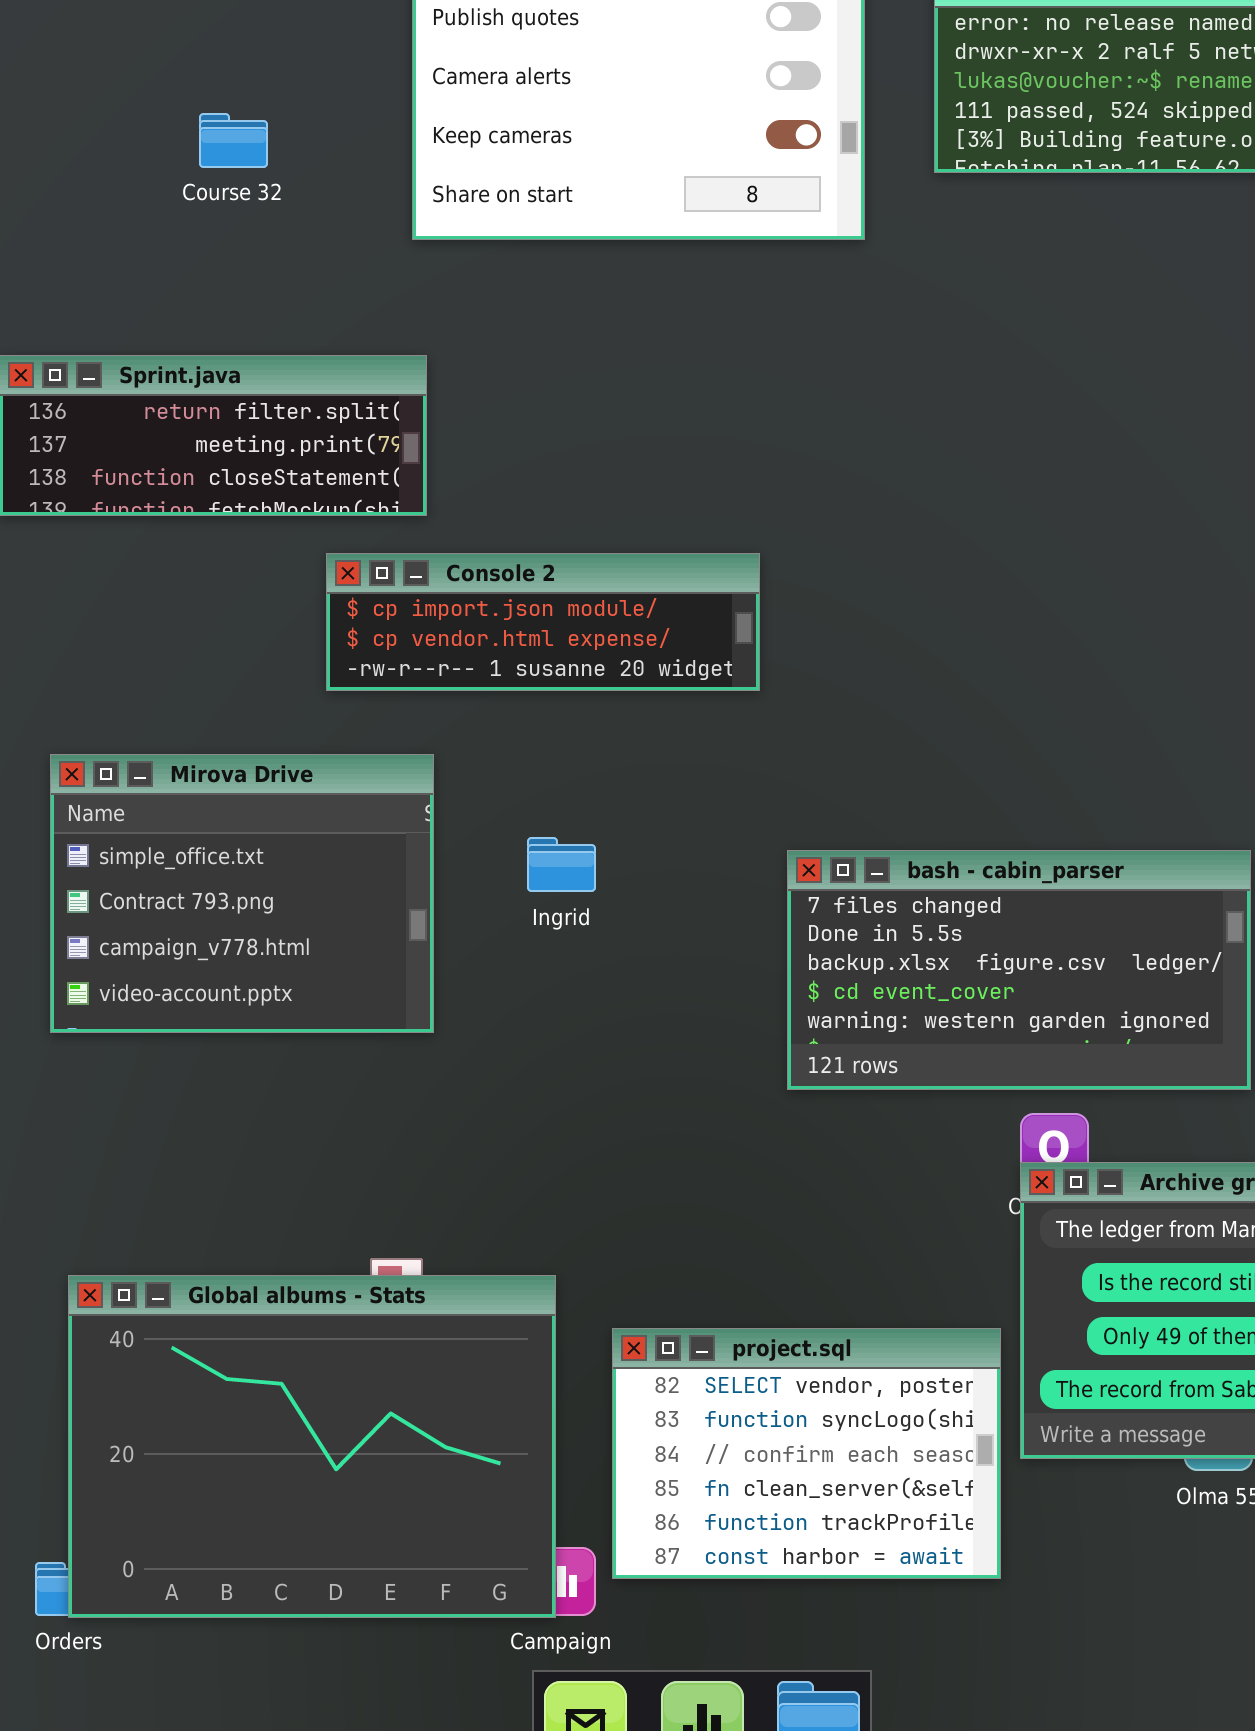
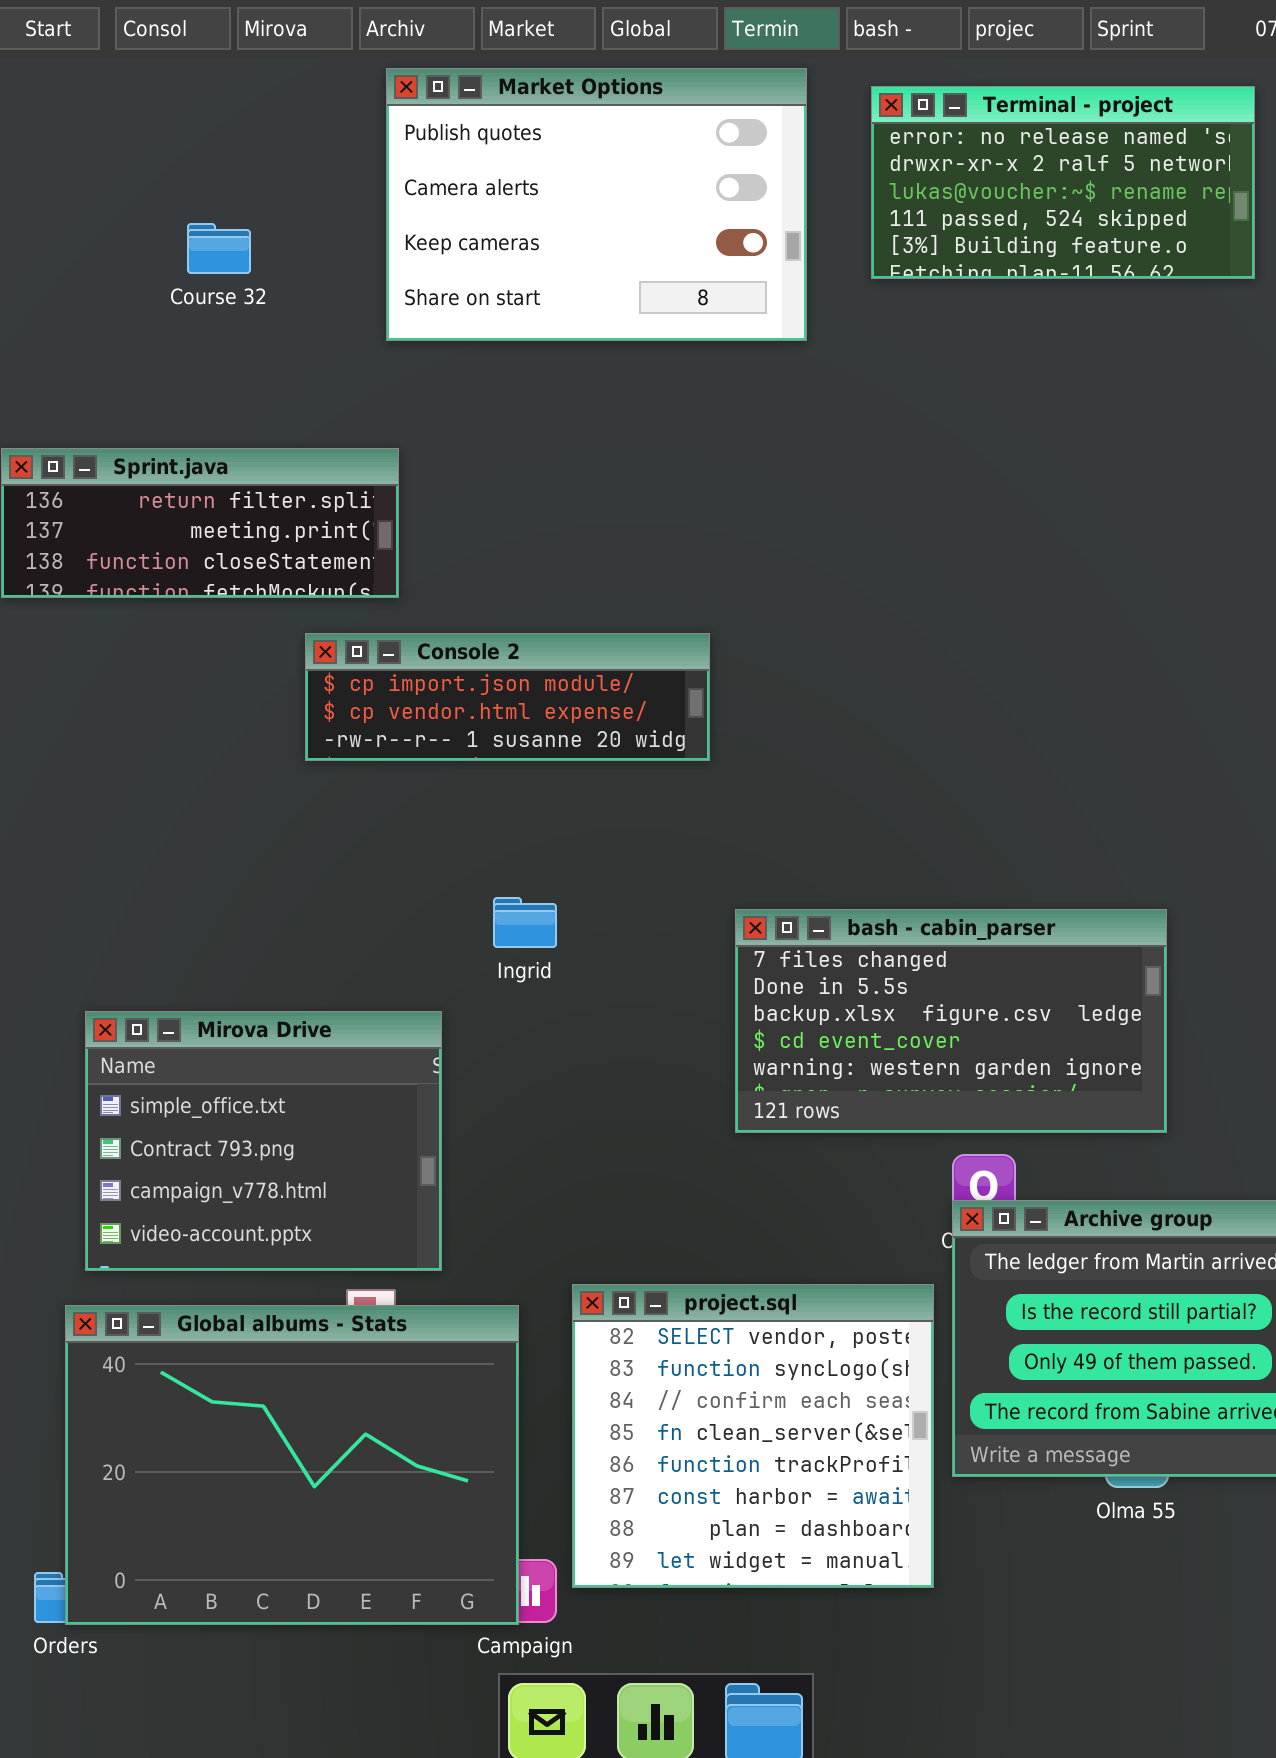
Mirova Drive: [50,754,434,1033] -> [85,1011,442,1271], moved
project.sql: [612,1328,1001,1579] -> [572,1284,934,1588], resized

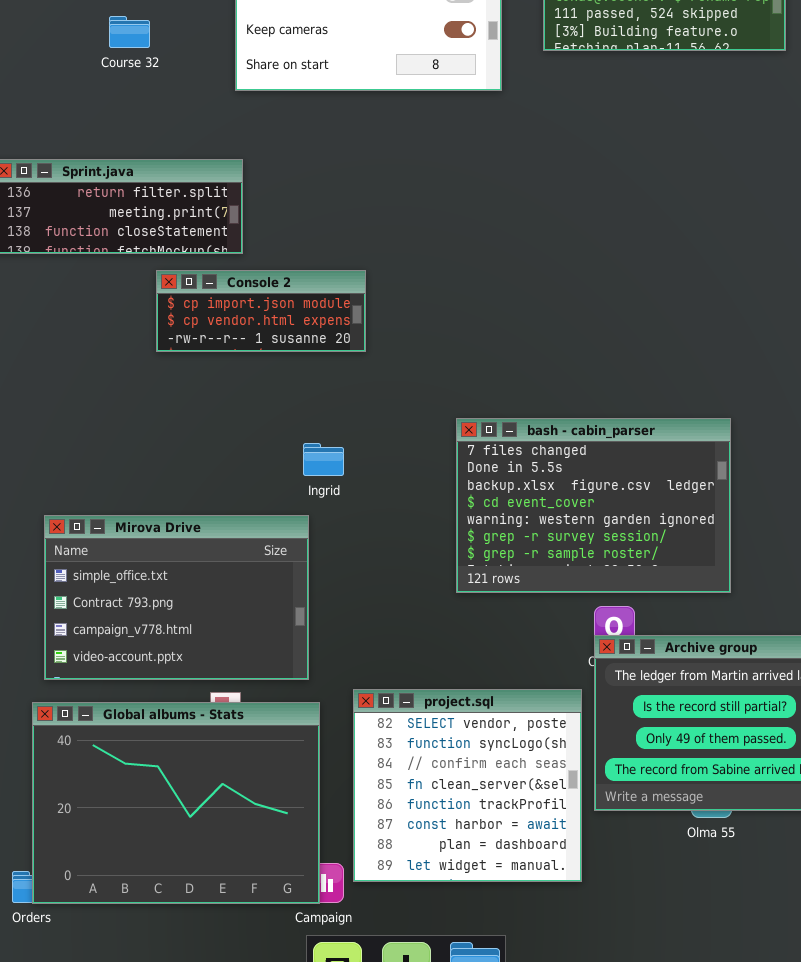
Console 2: [305,633,710,761] -> [156,270,366,352], moved, resized
bash - cabin_parser: [735,909,1167,1133] -> [456,418,731,593], resized
Mirova Drive: [85,1011,442,1271] -> [44,515,309,680], resized

